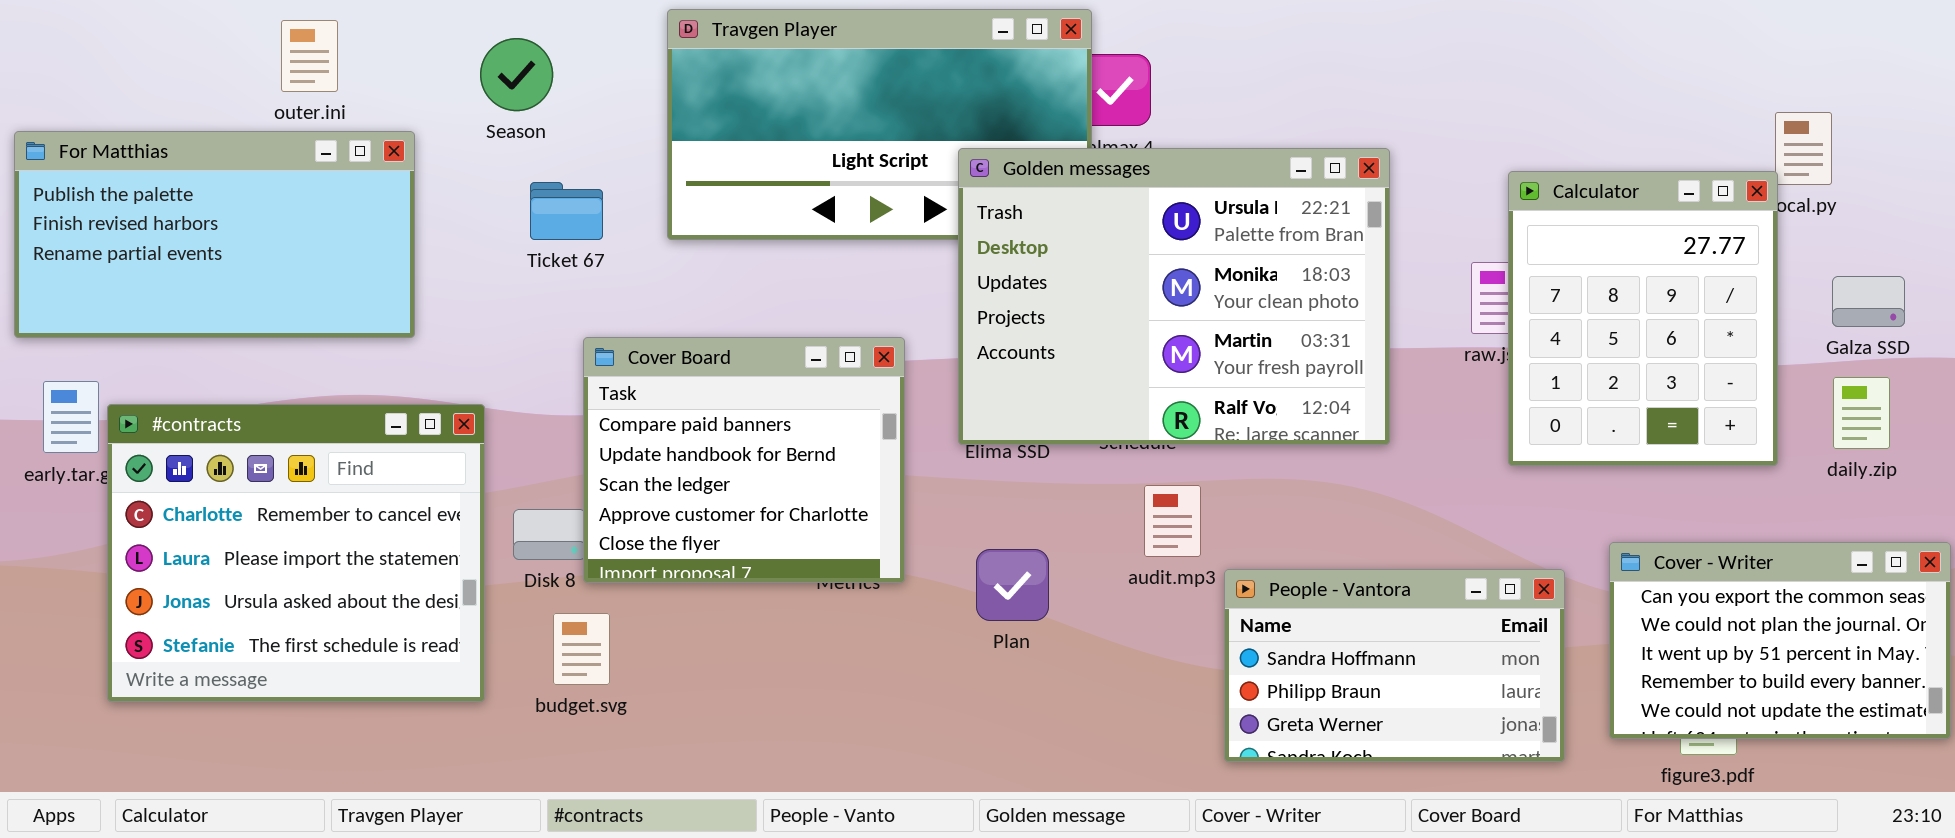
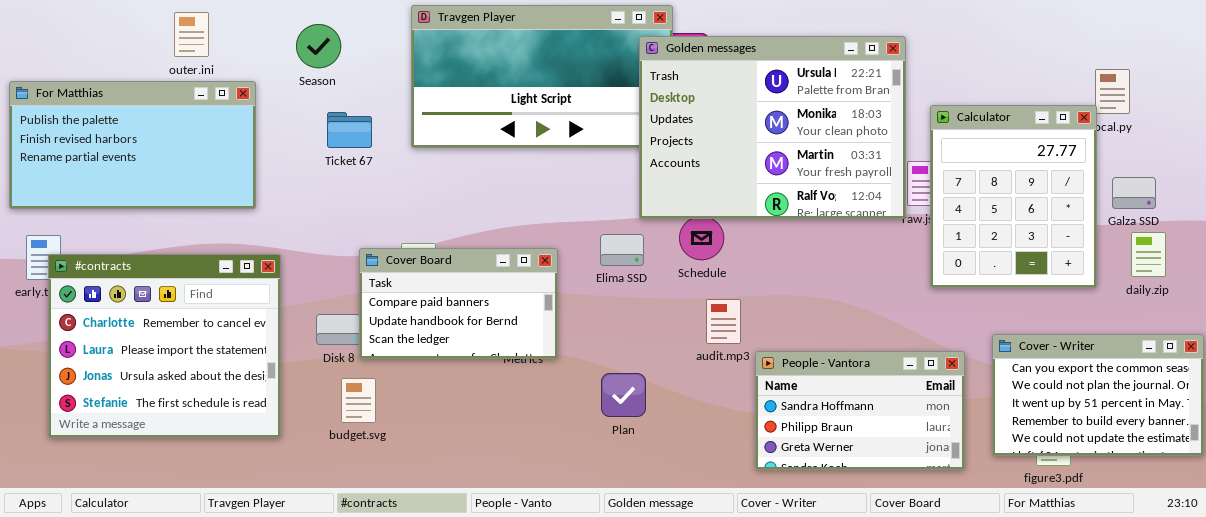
Golden messages: [958,148,1390,445] -> [639,36,906,219], moved
Galza SSD: [1832,276,1905,327] -> [1112,177,1156,209], moved
Cover Board: [583,337,905,583] -> [359,248,558,359], resized
#contracts: [107,404,485,702] -> [48,254,281,438], moved
Plan: [976,549,1049,621] -> [601,373,646,417], moved

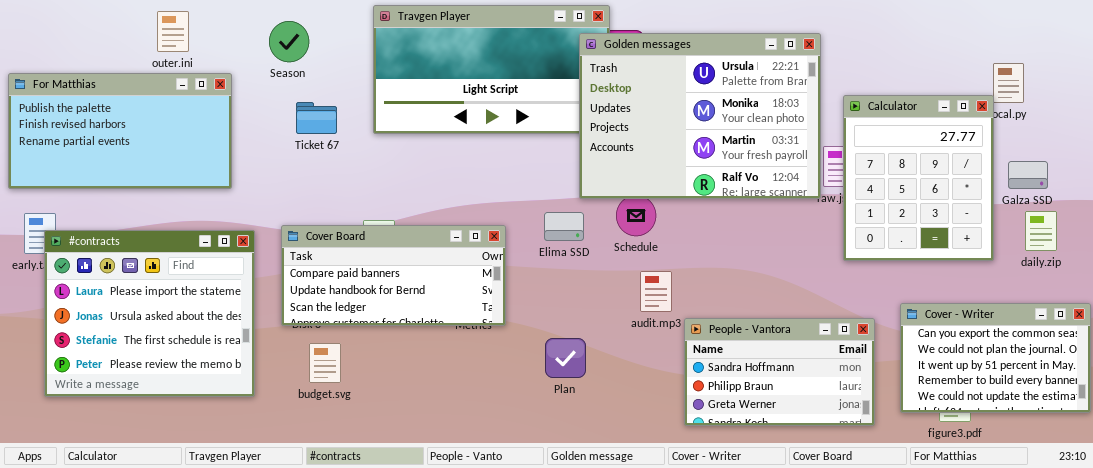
Cover Board: [359,248,558,359] -> [281,225,506,326], resized
#contracts: [48,254,281,438] -> [44,230,255,397], scrolled down 1 row

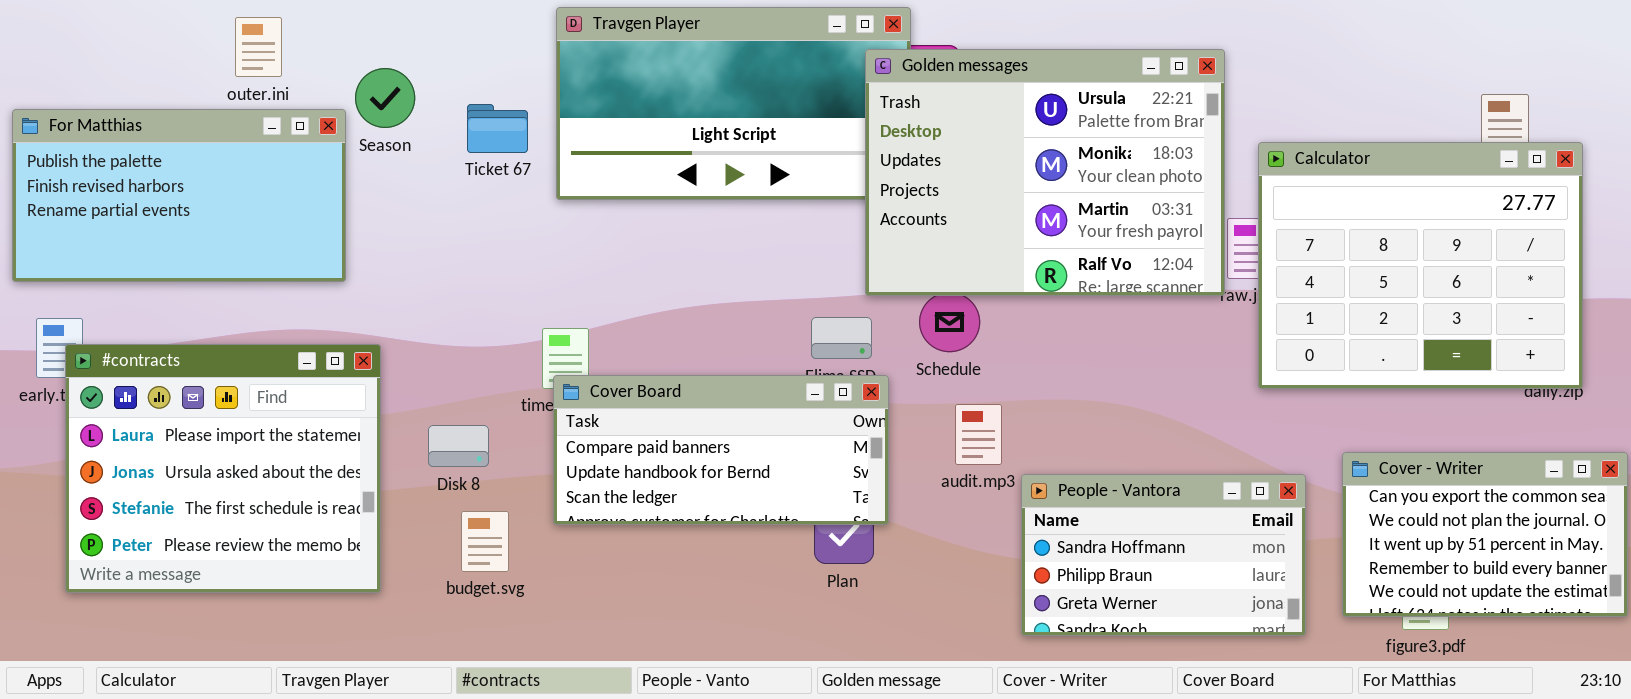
Season: [269,21,309,62] -> [355,68,415,128], moved
Calculator: [843,95,994,261] -> [1258,142,1583,389], resized
Ticket 67: [296,102,337,134] -> [467,104,528,153], moved
Cover Board: [281,225,506,326] -> [553,375,889,525], moved

